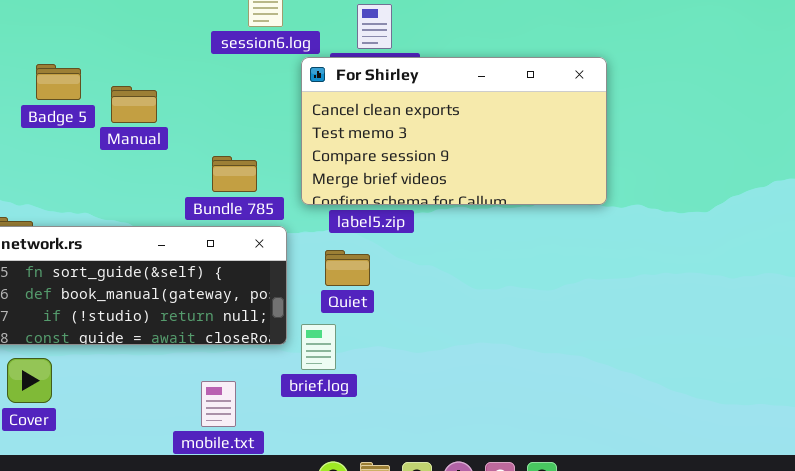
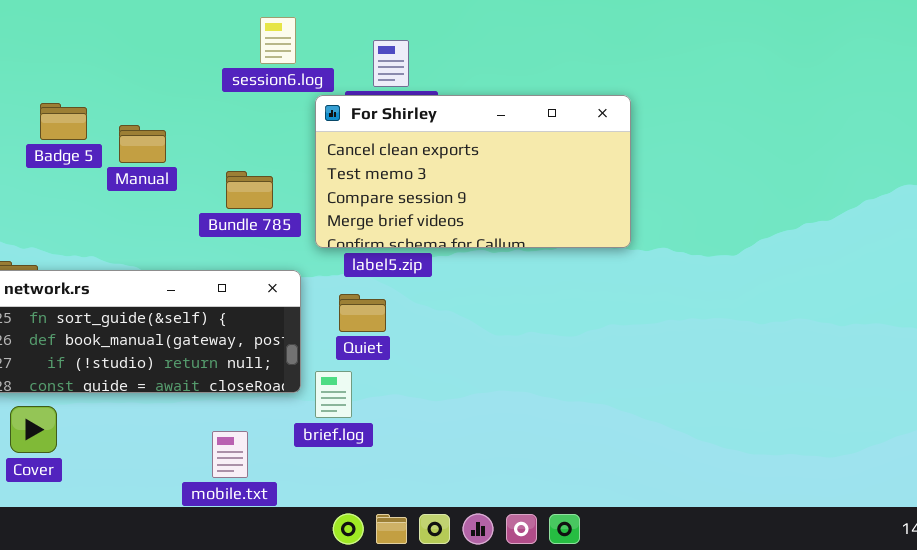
Bundle 785: [212,156,257,192] -> [226,171,273,209], moved

